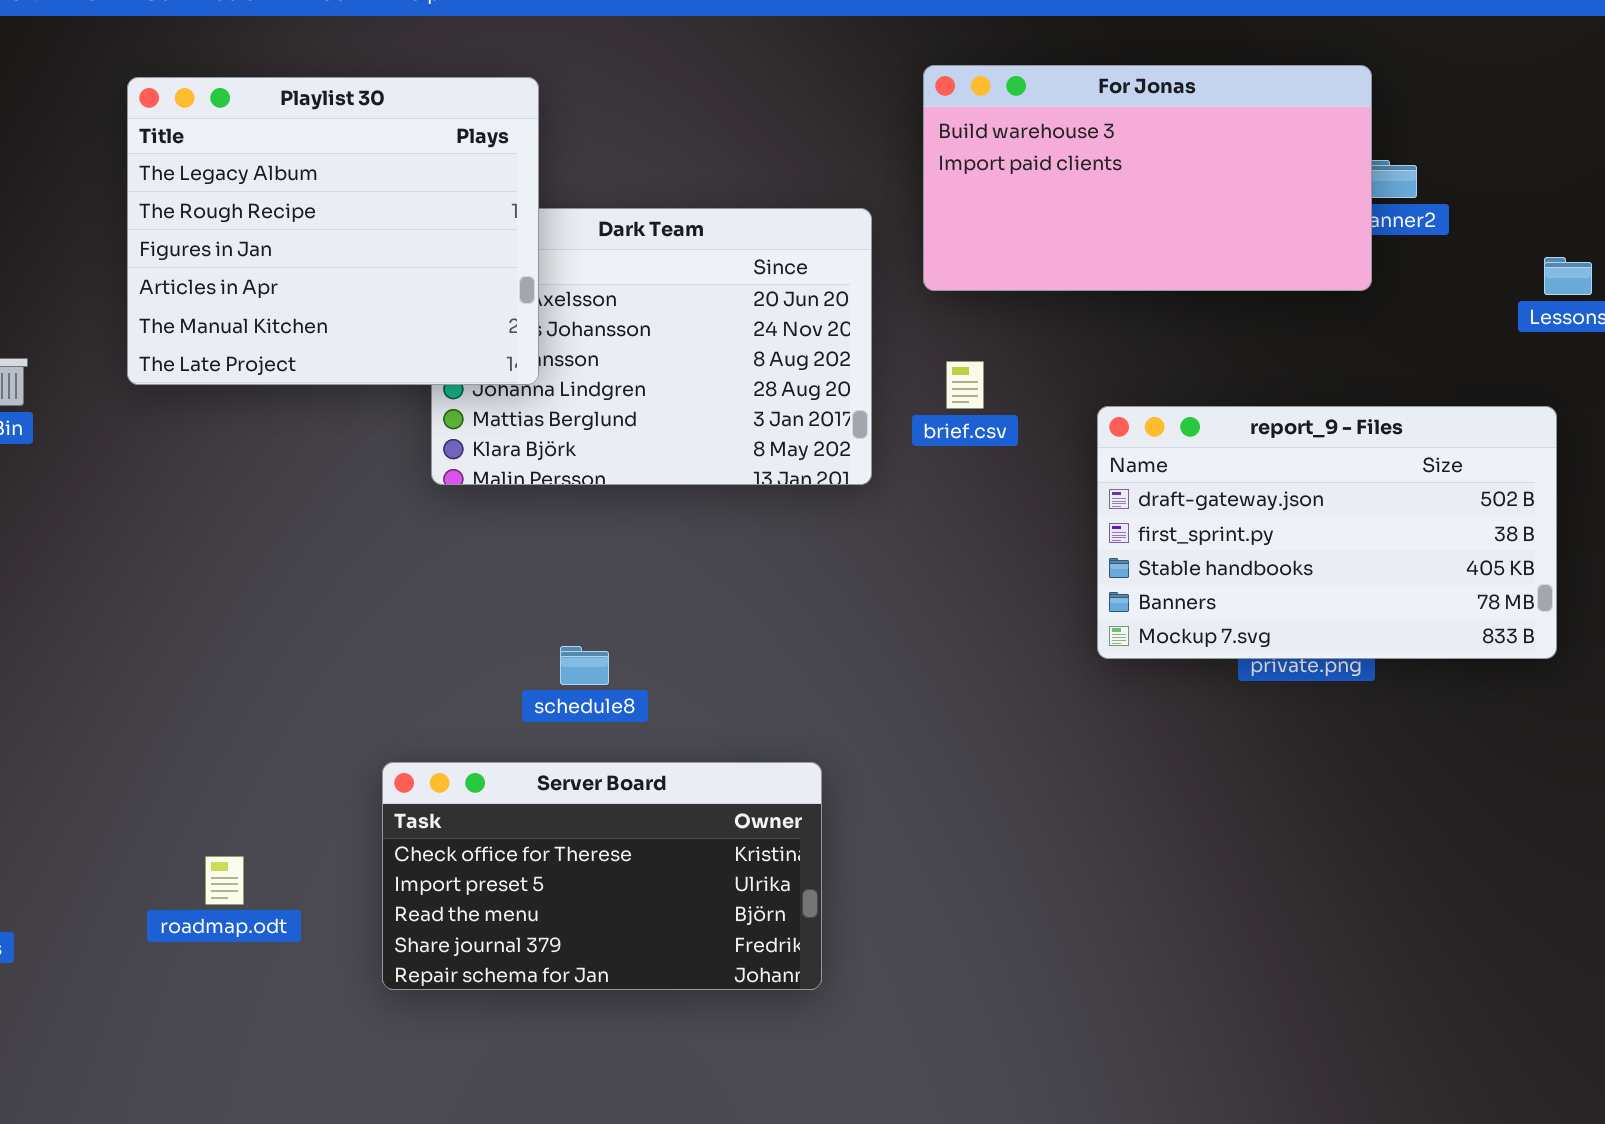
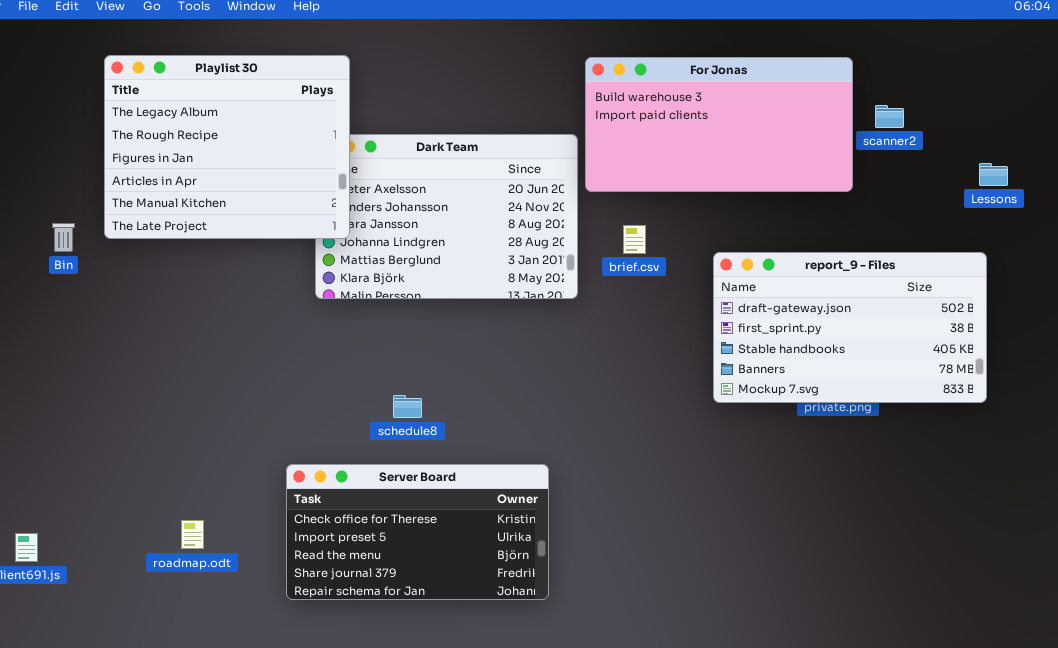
For Jonas: [923,65,1372,291] -> [585,57,853,192], moved
Playlist 30: [127,77,539,385] -> [104,55,350,239], moved

